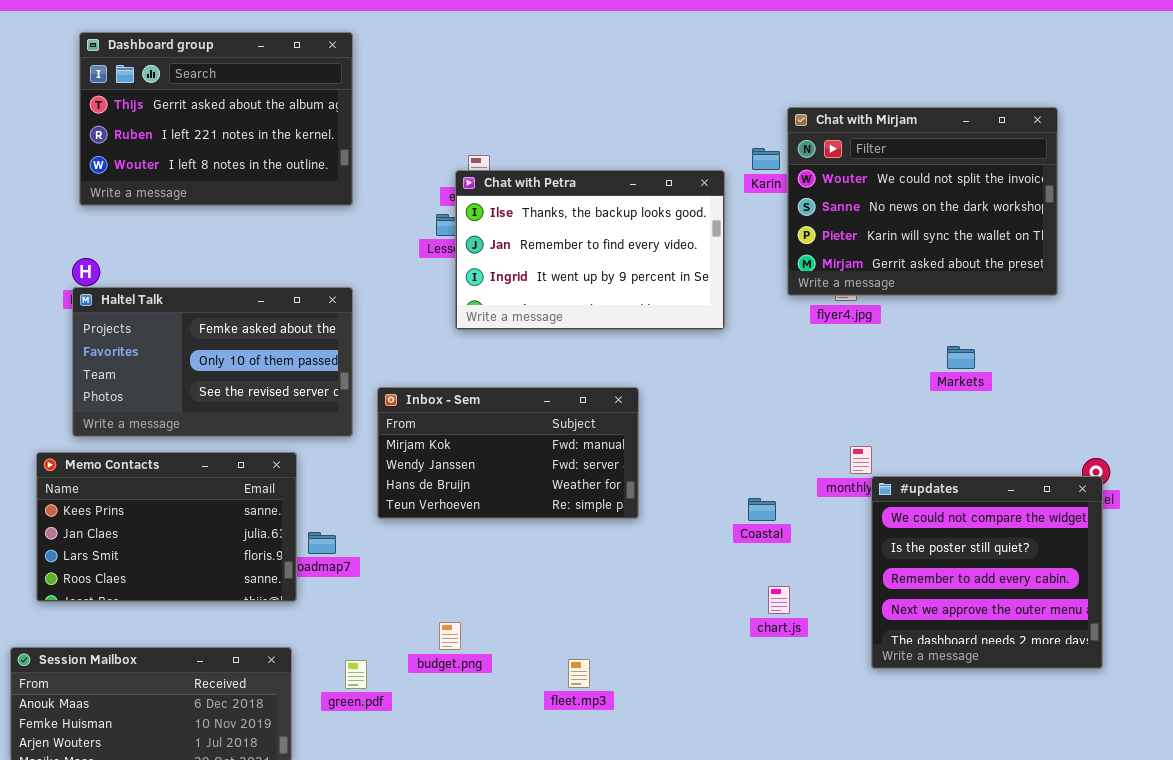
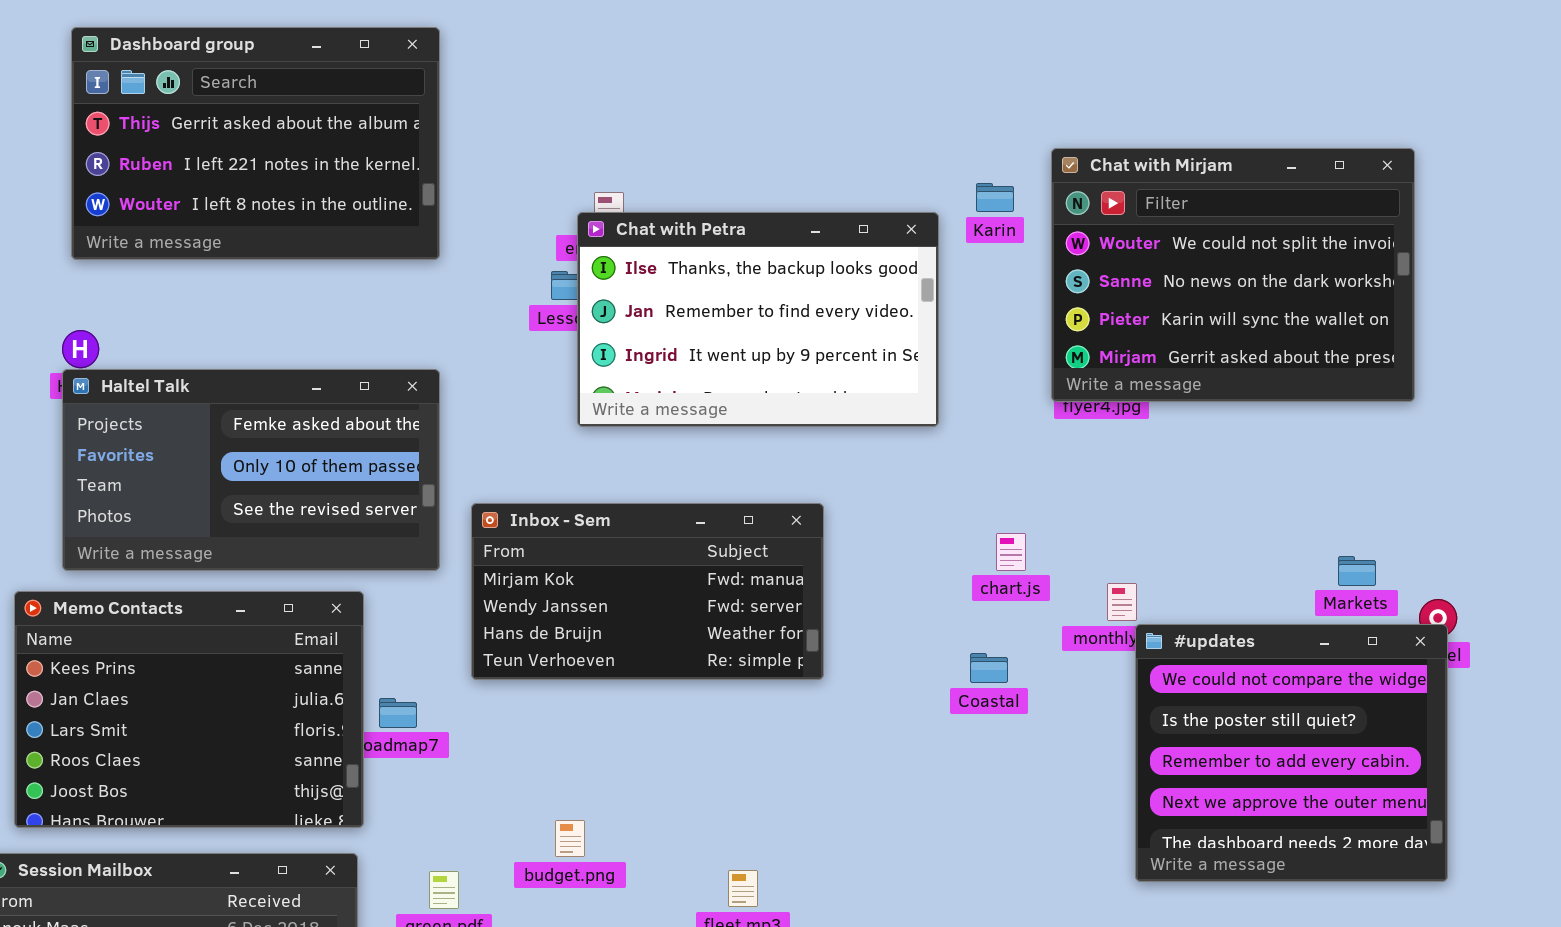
Chat with Mirjam: [787,107,1058,296] -> [1051,148,1415,402], moved
Markets: [947,346,975,369] -> [1338,556,1376,586], moved
Memo Contacts: [36,452,297,602] -> [14,591,364,828], resized
chart.js: [768,586,790,614] -> [996,533,1026,571], moved

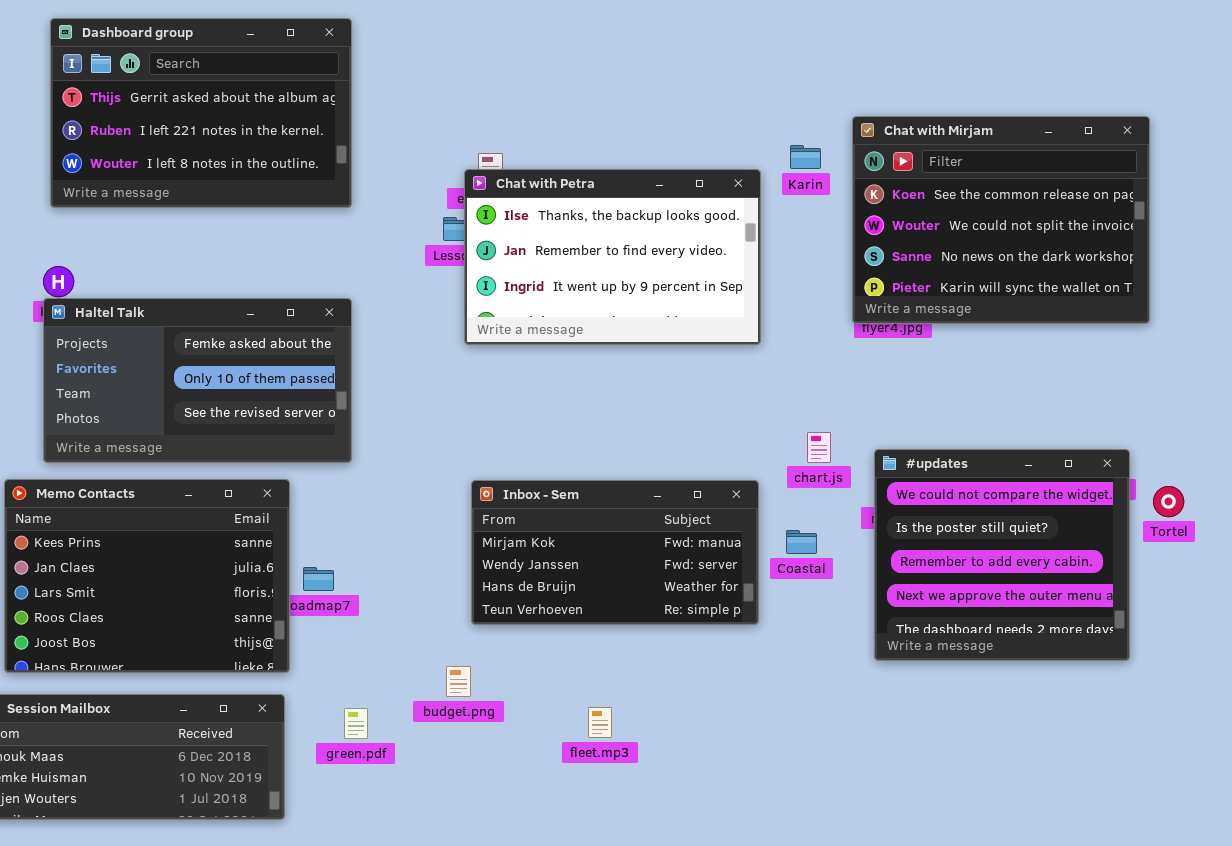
Chat with Mirjam: [1051,148,1415,402] -> [852,116,1150,324], scrolled up 1 row
Inbox - Sem: [471,503,824,680] -> [471,480,759,625], moved
#updates: [1135,624,1448,882] -> [874,449,1130,661], moved

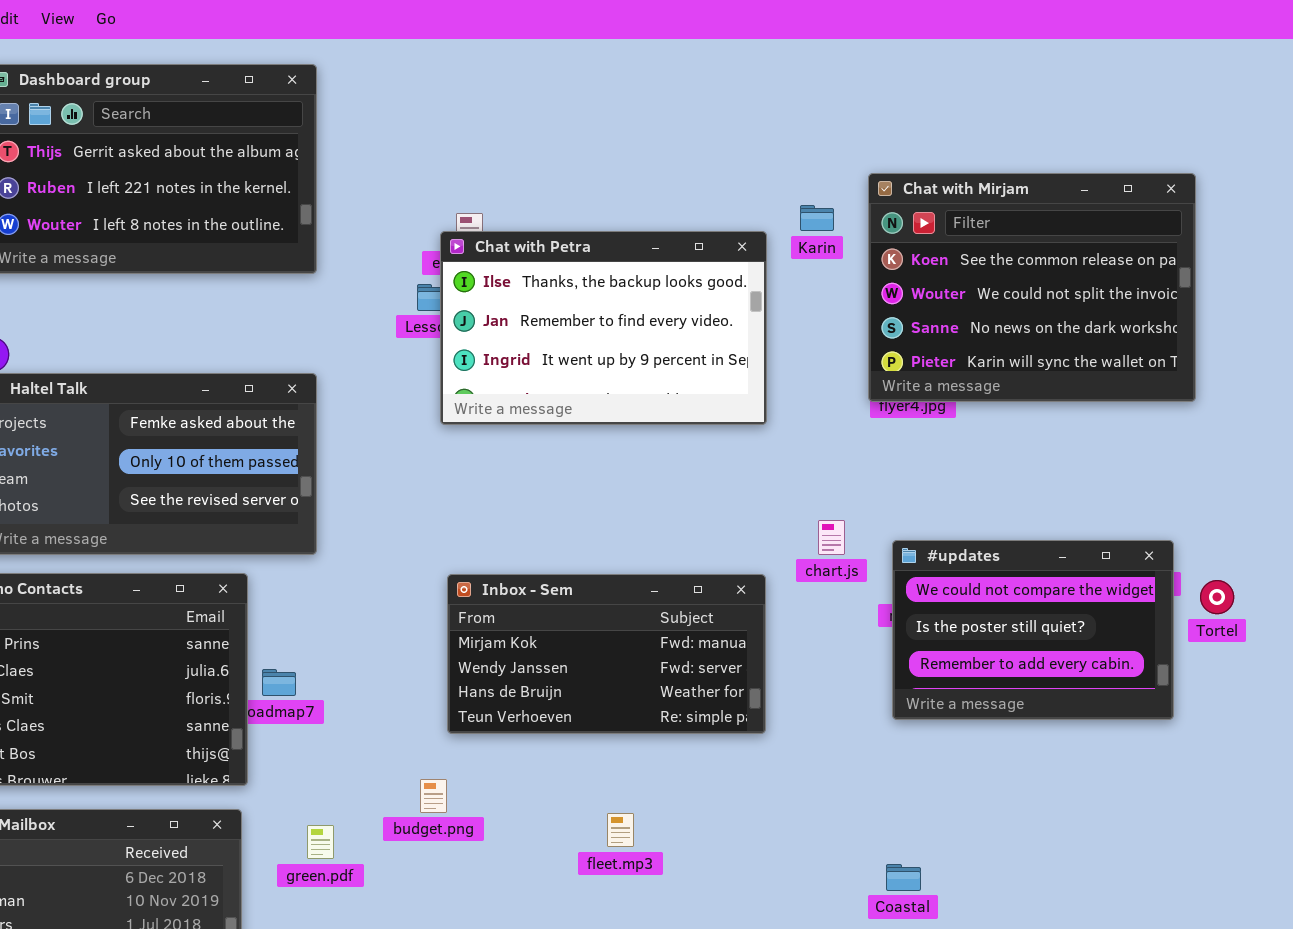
#updates: [874,449,1130,661] -> [892,540,1174,720], resized
Coastal: [786,530,817,554] -> [886,864,921,891], moved
fleet.mp3: [588,707,612,738] -> [607,813,634,847], moved

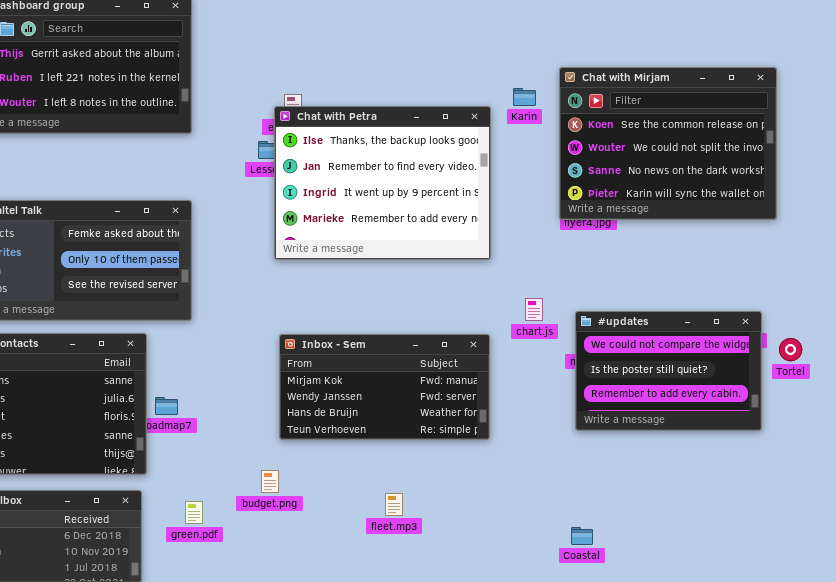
Chat with Petra: [440,231,767,425] -> [274,106,491,260], resized

